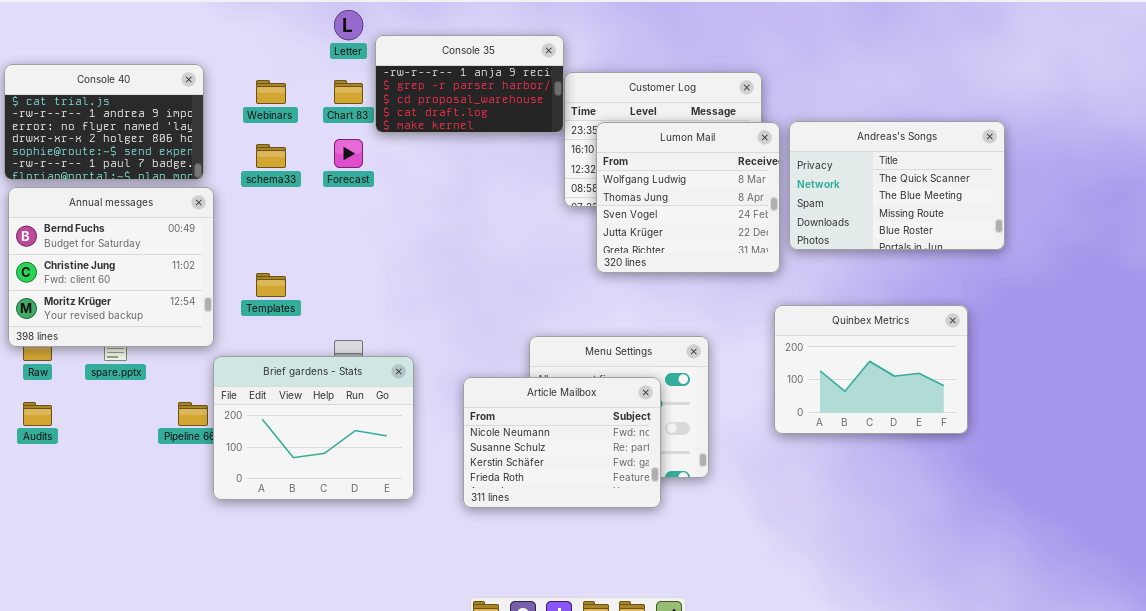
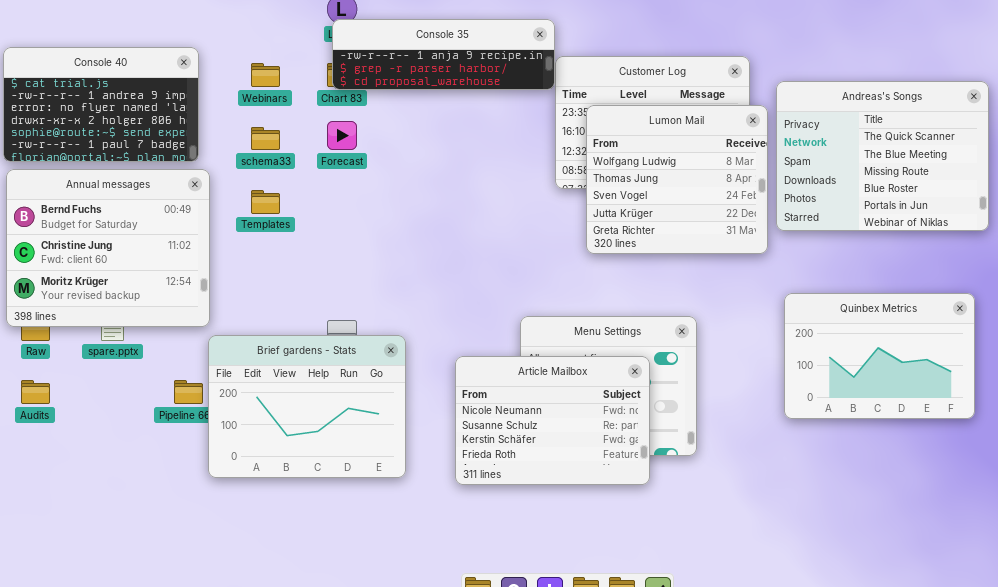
Console 35: [375,35,564,133] -> [332,19,555,90], resized
Andreas's Songs: [789,121,1005,250] -> [776,81,989,231], resized
Templates: [256,273,286,297] -> [251,190,280,214], moved
Quinbex Metrics: [774,305,968,434] -> [784,293,975,419], moved

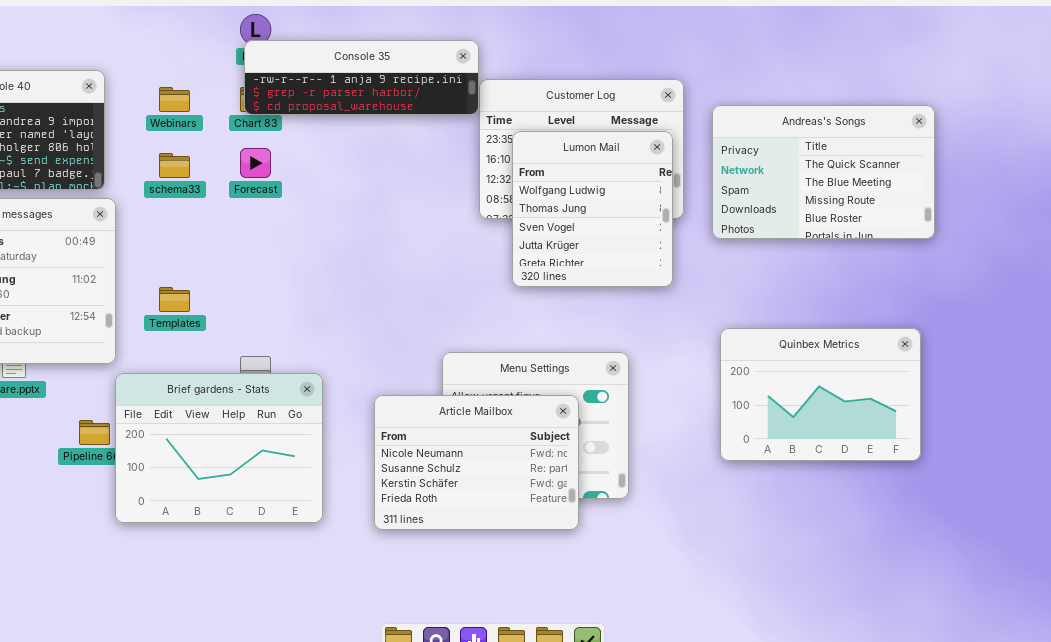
Andreas's Songs: [776,81,989,231] -> [712,105,935,239], resized
Lumon Mail: [586,105,768,254] -> [512,131,673,287], resized
Templates: [251,190,280,214] -> [159,287,190,312], moved

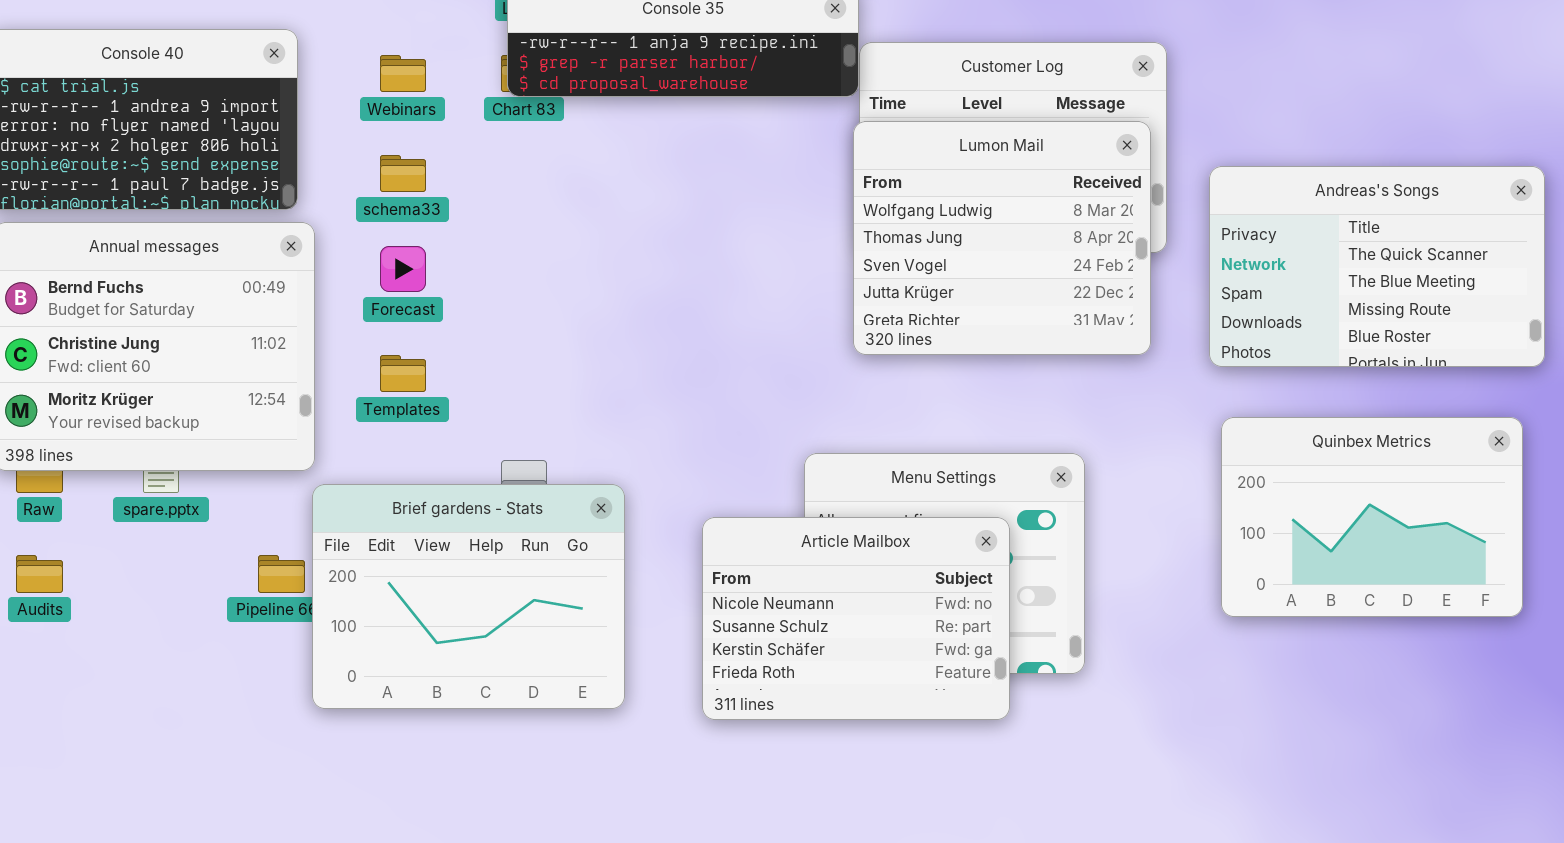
Andreas's Songs: [712,105,935,239] -> [1209,166,1545,367], moved
Lumon Mail: [512,131,673,287] -> [853,121,1151,355], resized
Forecast: [240,148,271,178] -> [380,246,426,292], moved

